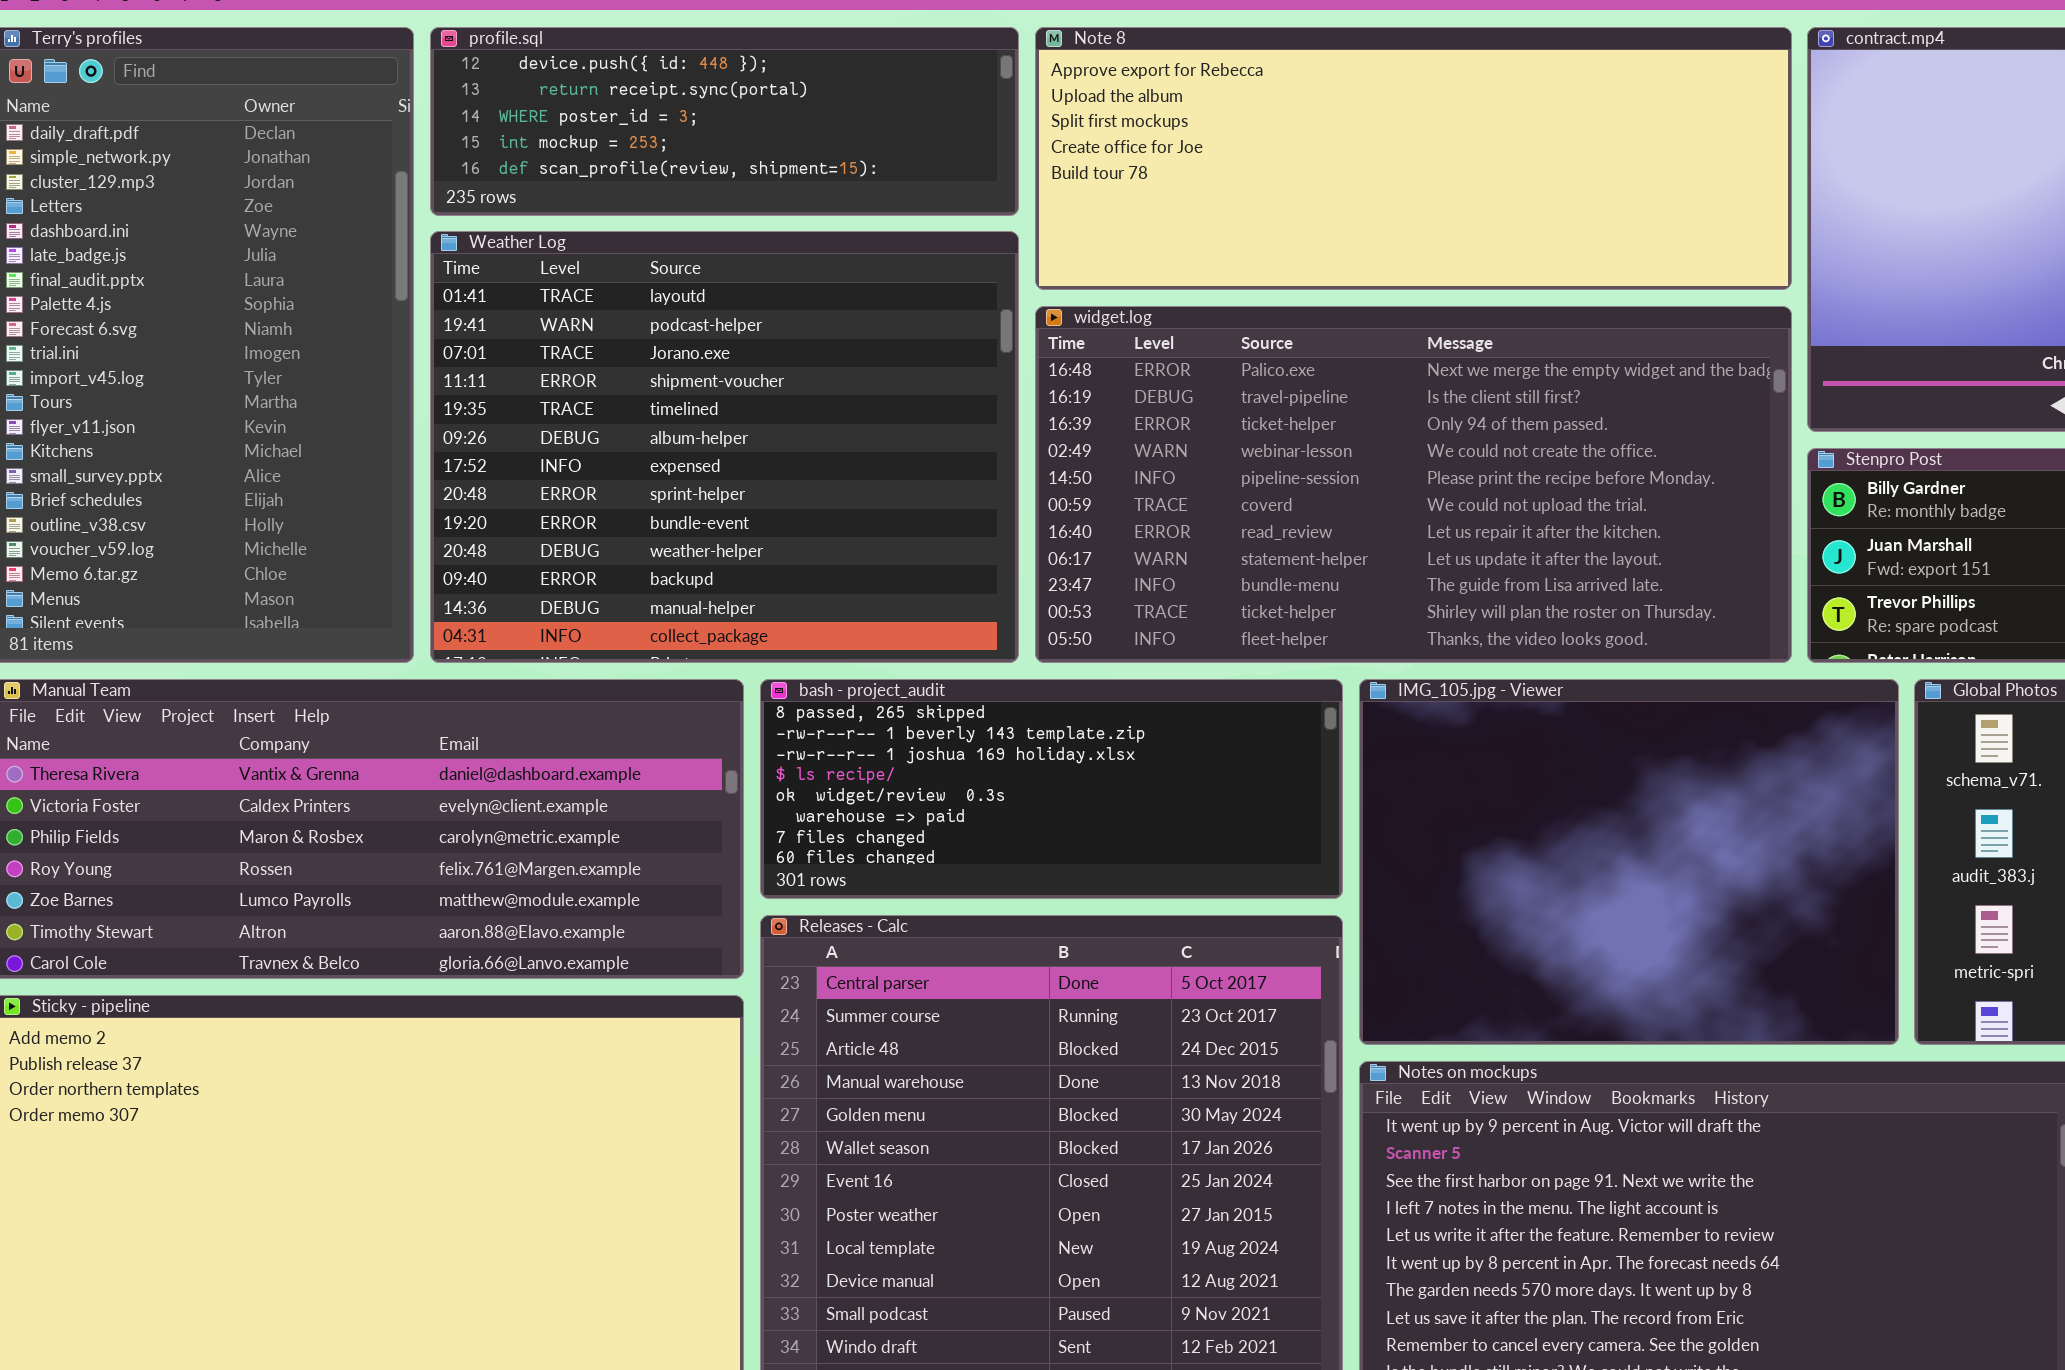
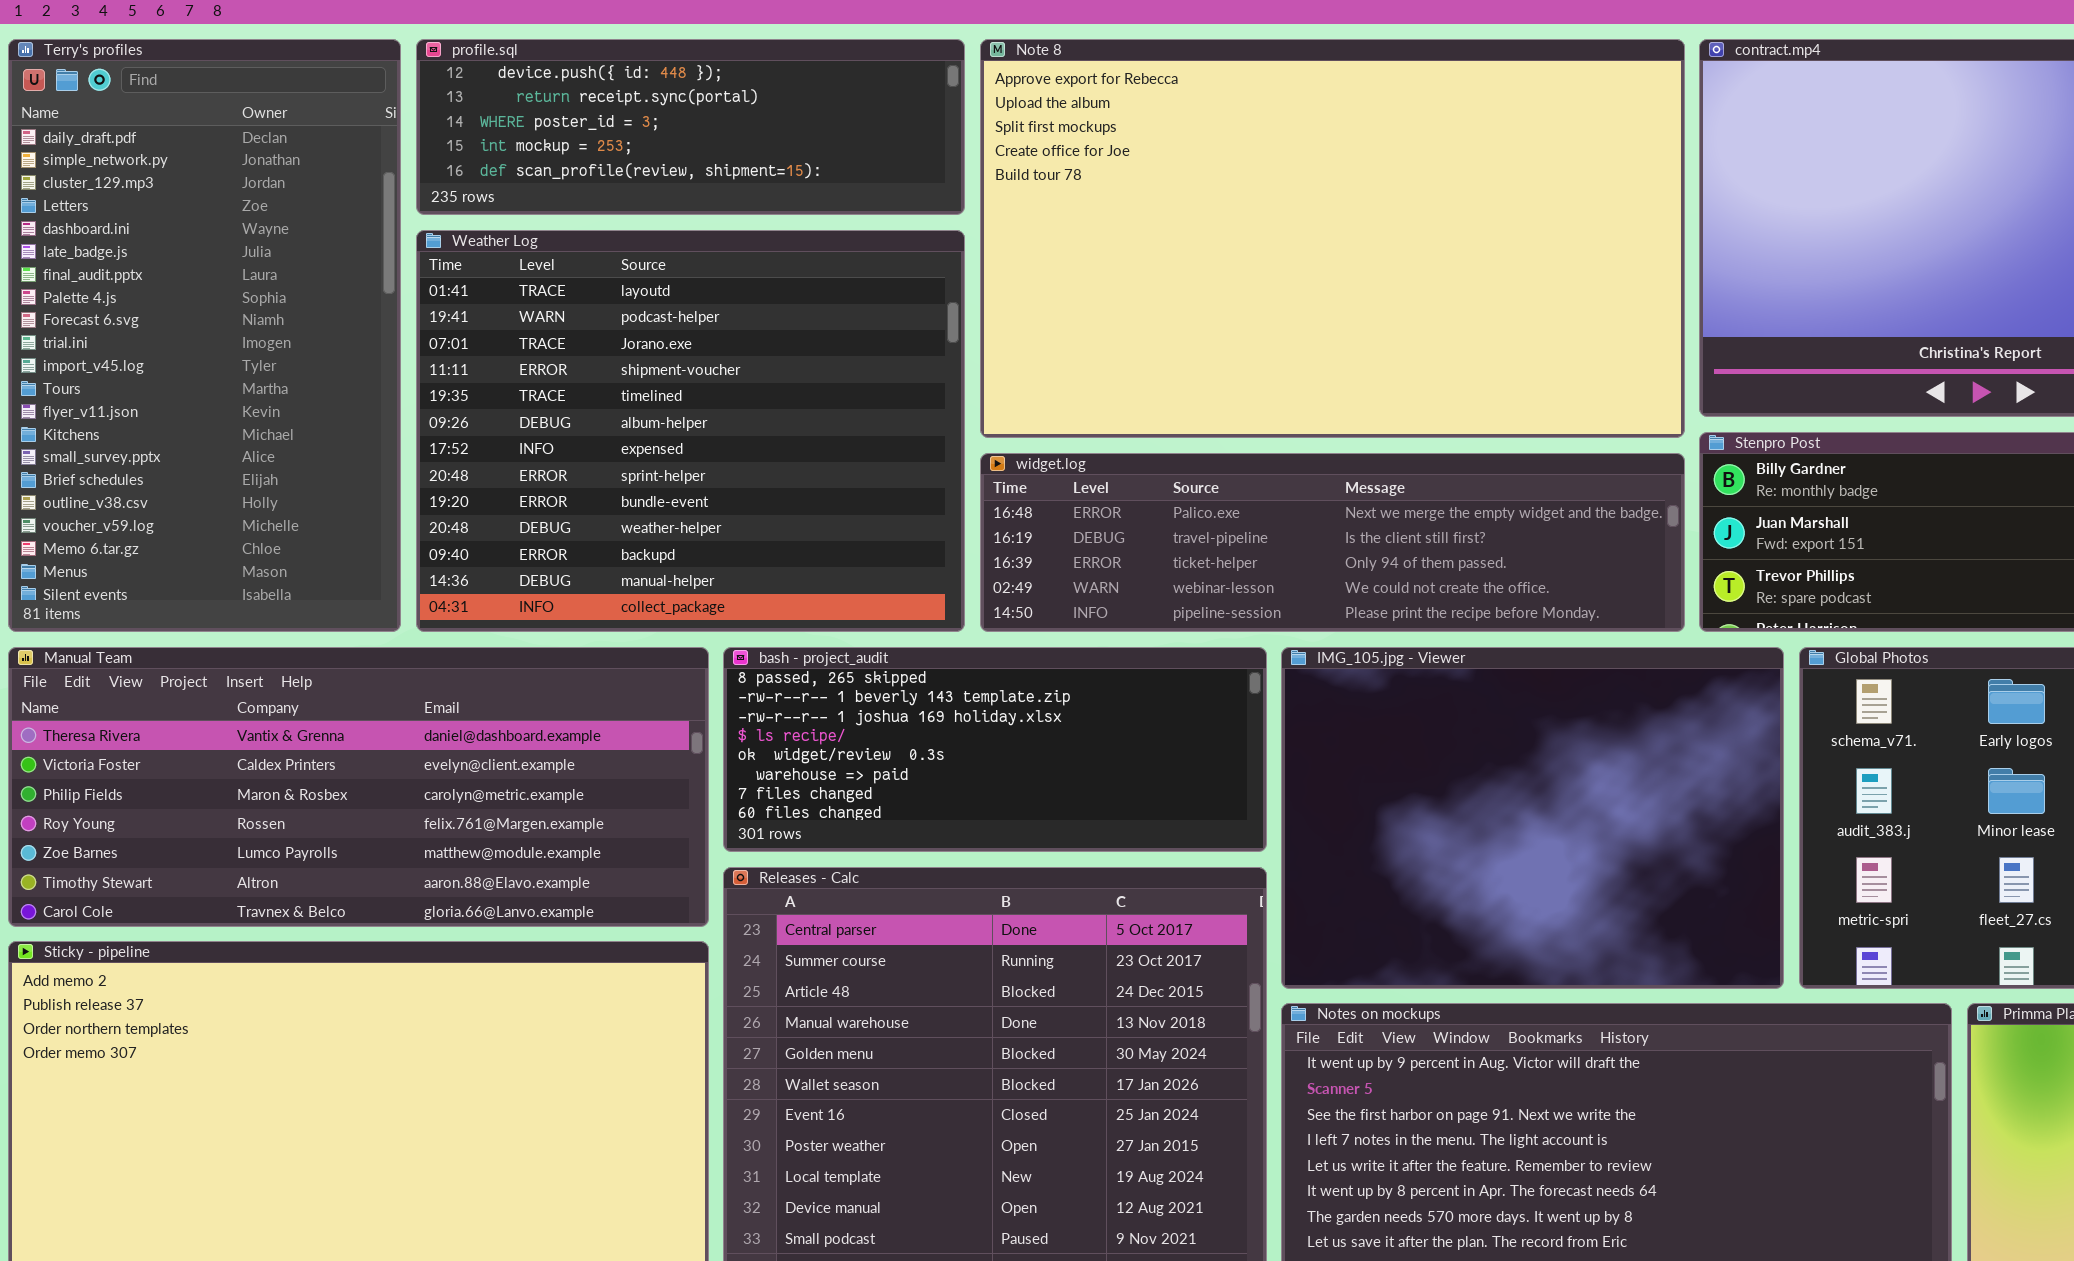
Note 8: [1035,27,1792,290] -> [980,39,1685,438], resized
widget.log: [1035,306,1792,663] -> [980,453,1685,632], resized

